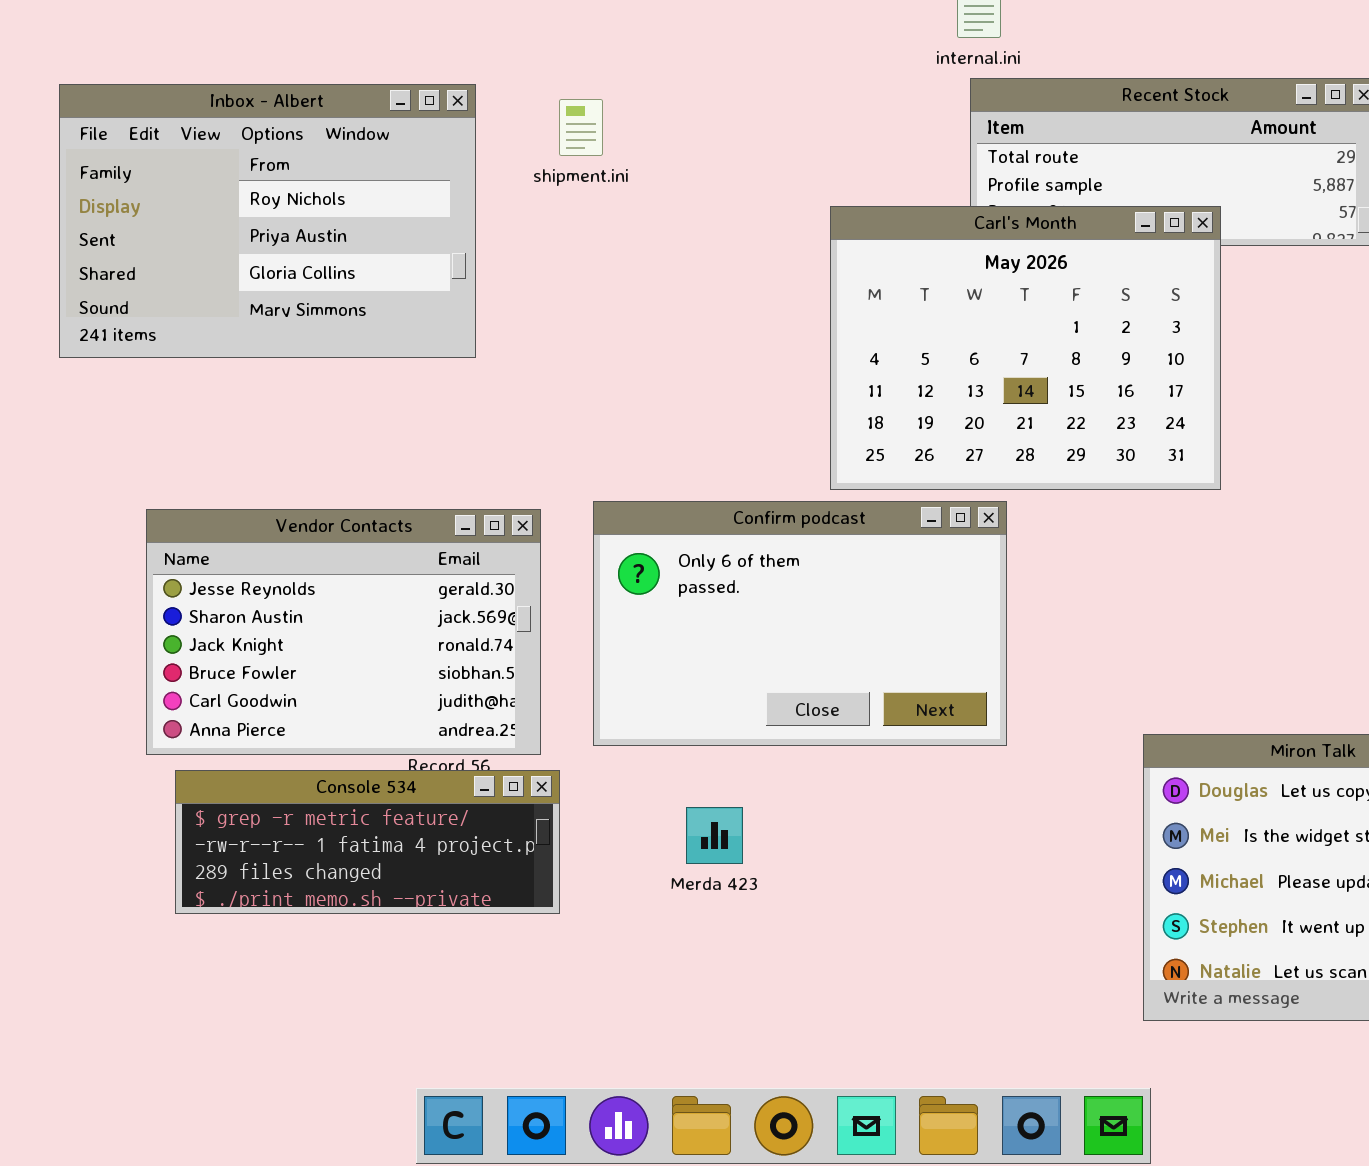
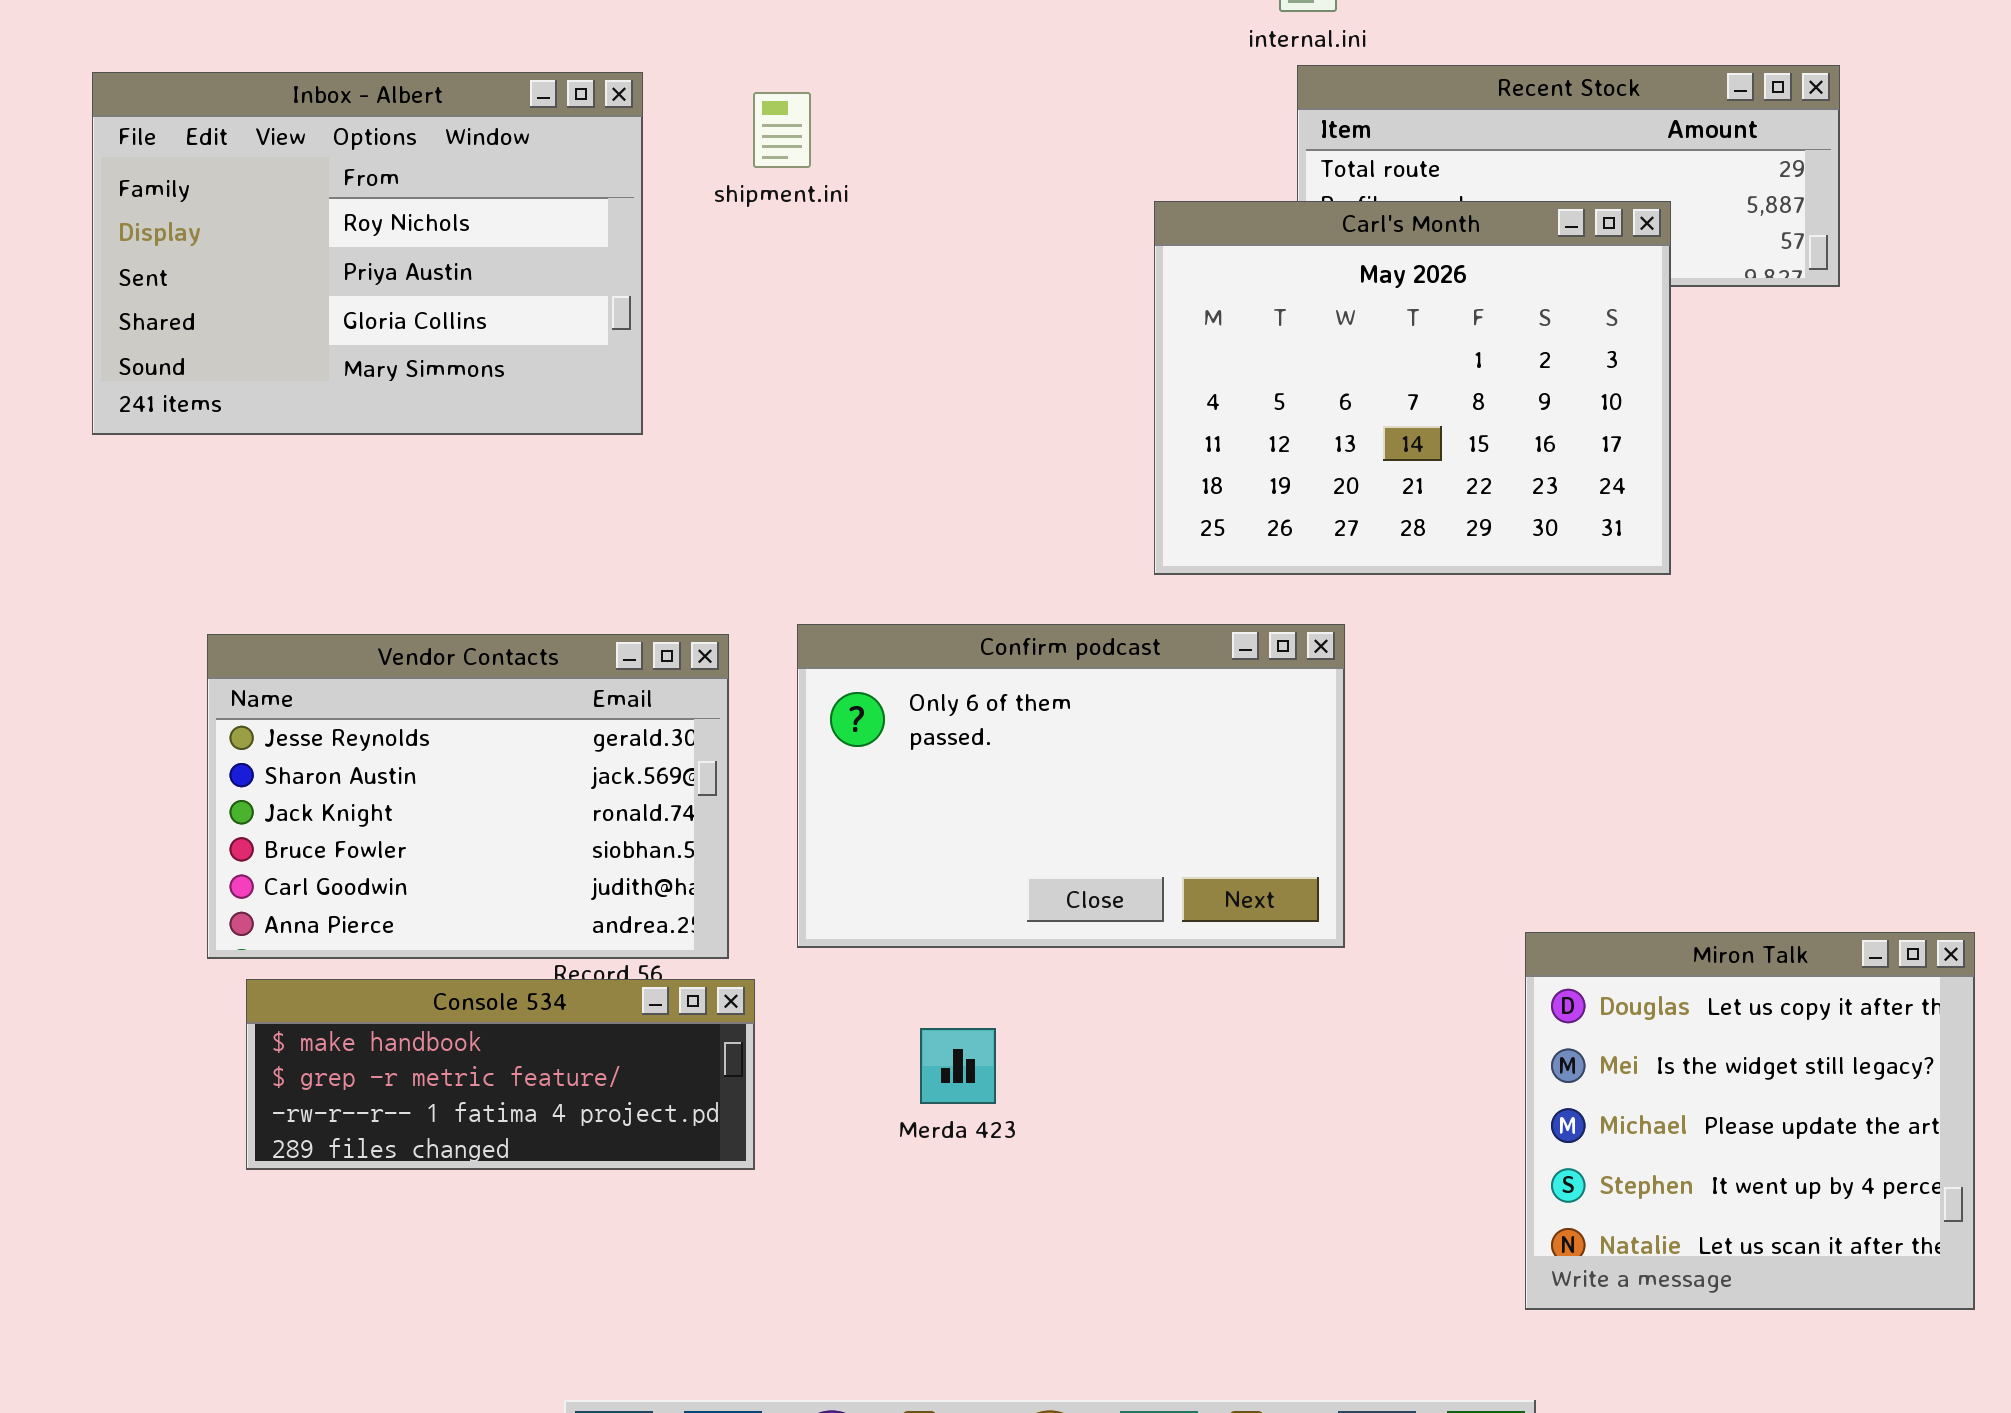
Carl's Month: [830,206,1221,490] -> [1154,201,1671,575], moved
Console 534: [175,770,560,914] -> [246,979,755,1170], scrolled up 1 row

